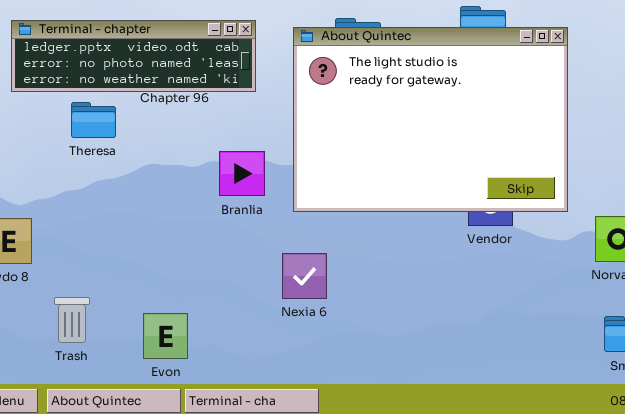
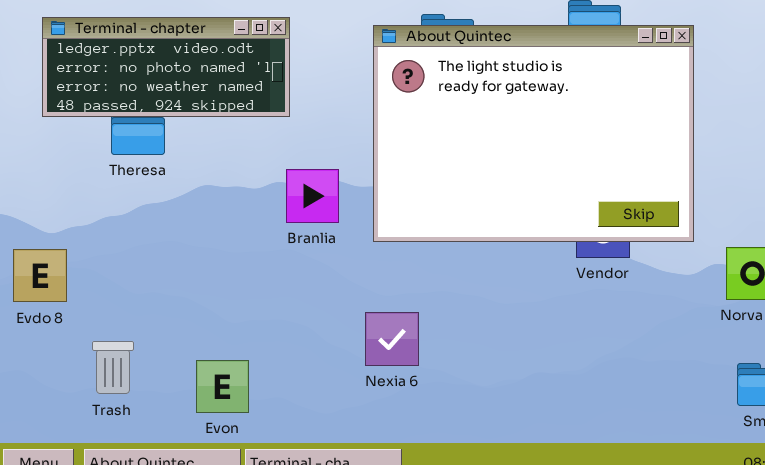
Terminal - chapter: [11,20,256,92] -> [42,17,290,117], resized
Nexia 6: [282,253,327,299] -> [365,312,419,366], moved

